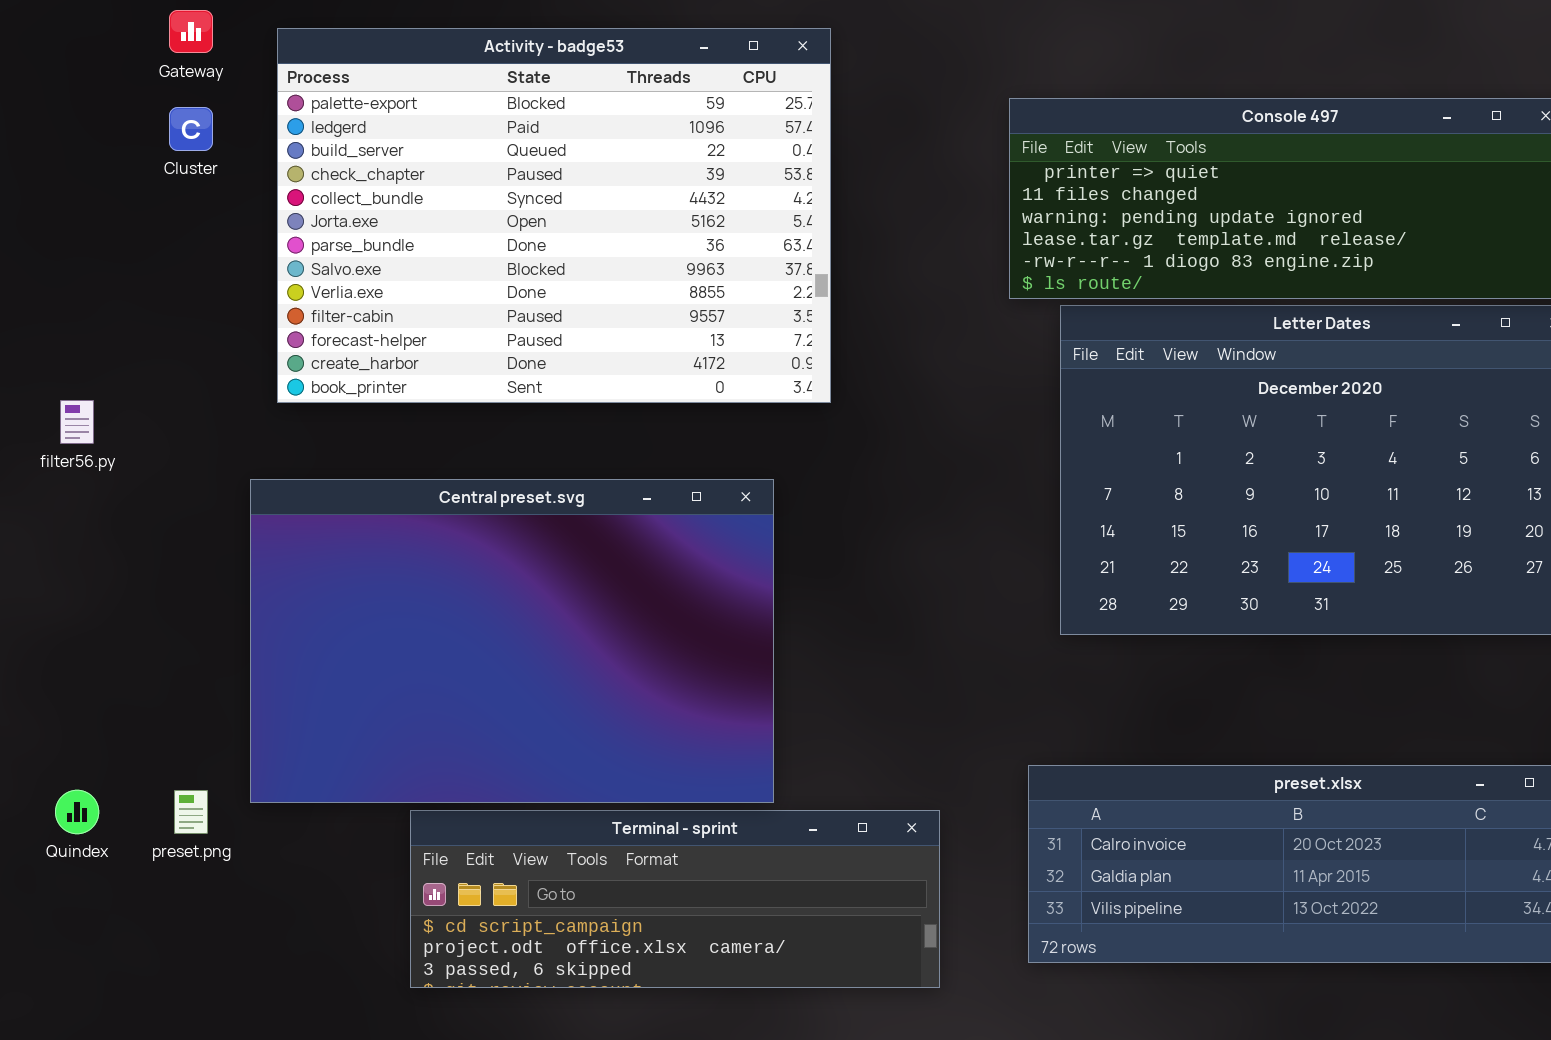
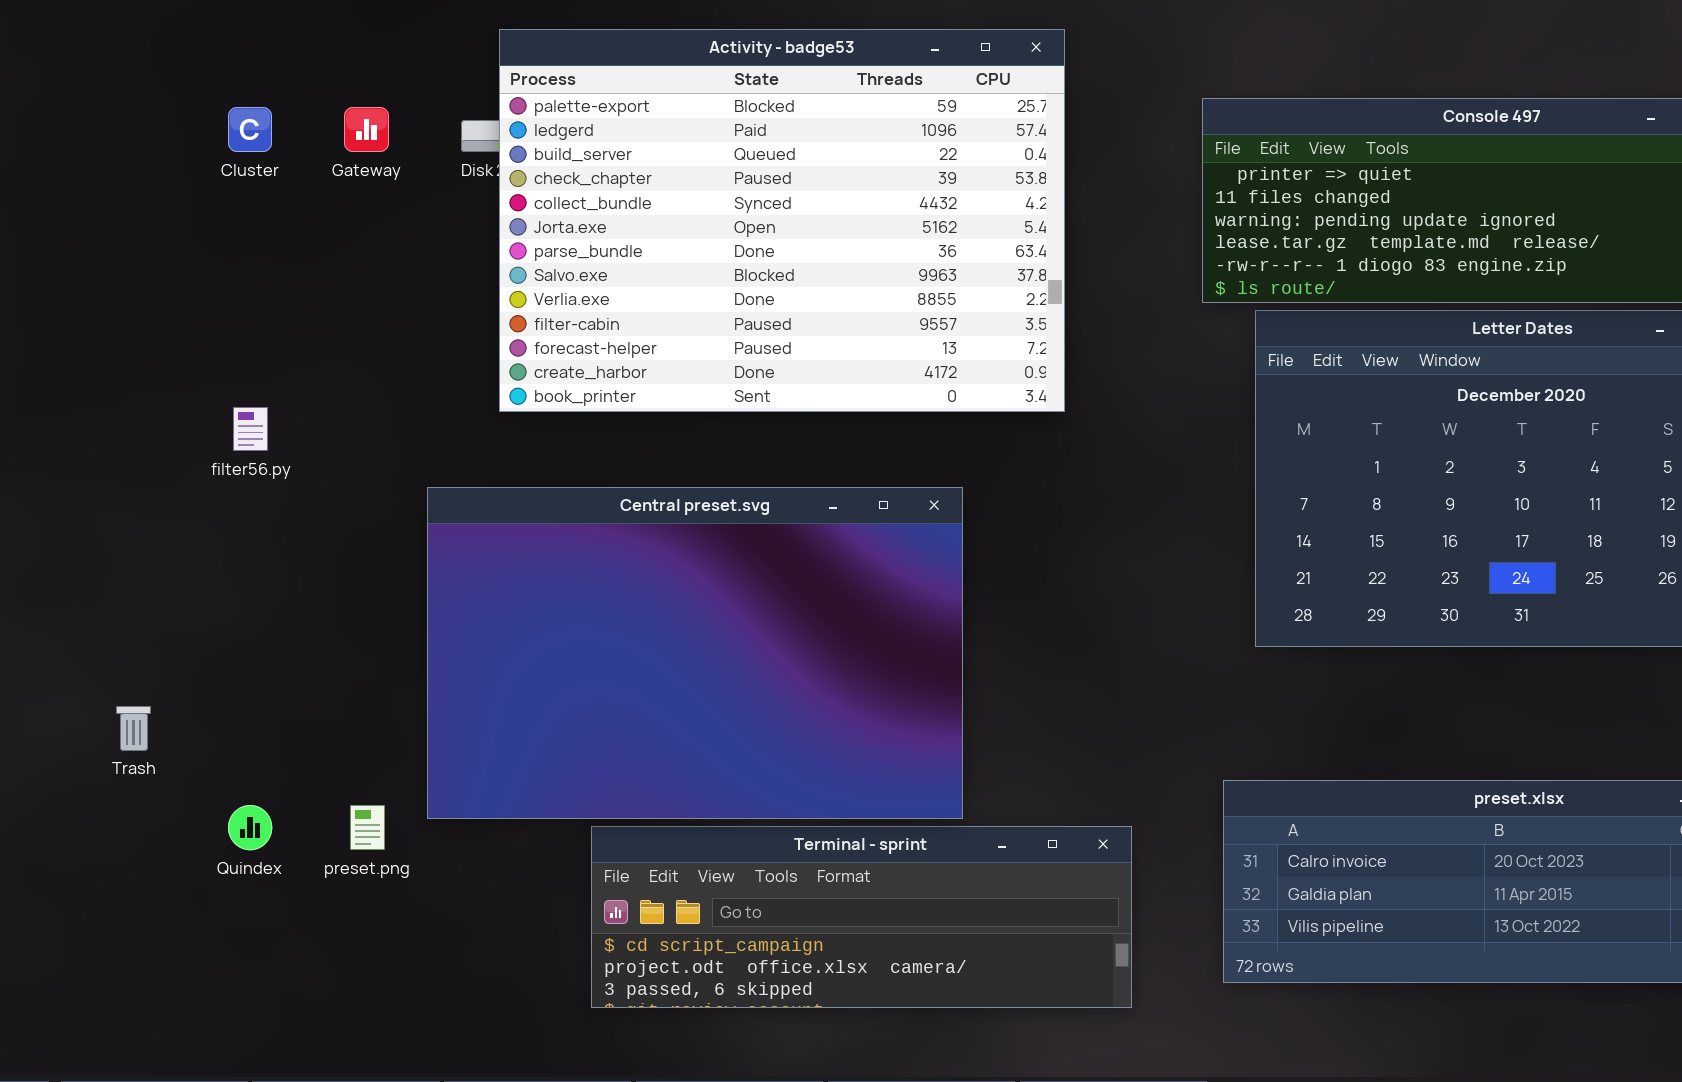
Gateway: [169,10,213,53] -> [344,107,389,152], moved
Activity - badge53: [277,28,831,403] -> [499,29,1065,412], moved
Cluster: [169,107,213,151] -> [228,107,272,152], moved

